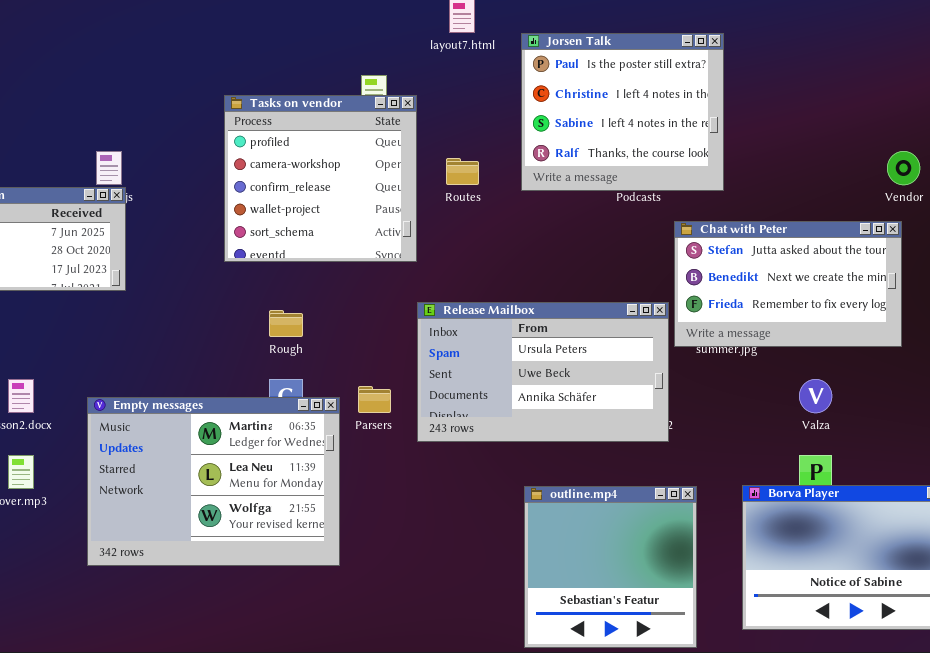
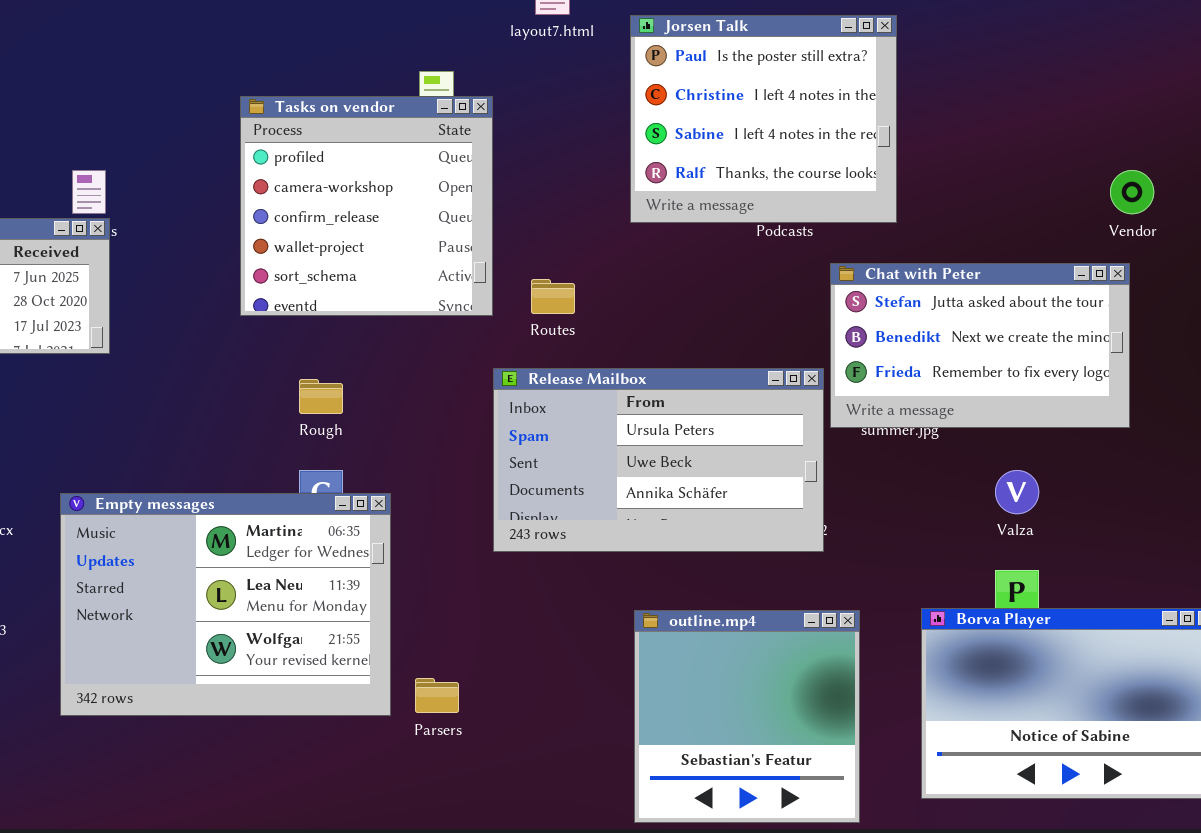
Routes: [446,158,479,185] -> [531,279,575,314], moved
Parsers: [358,386,391,413] -> [415,678,459,713], moved

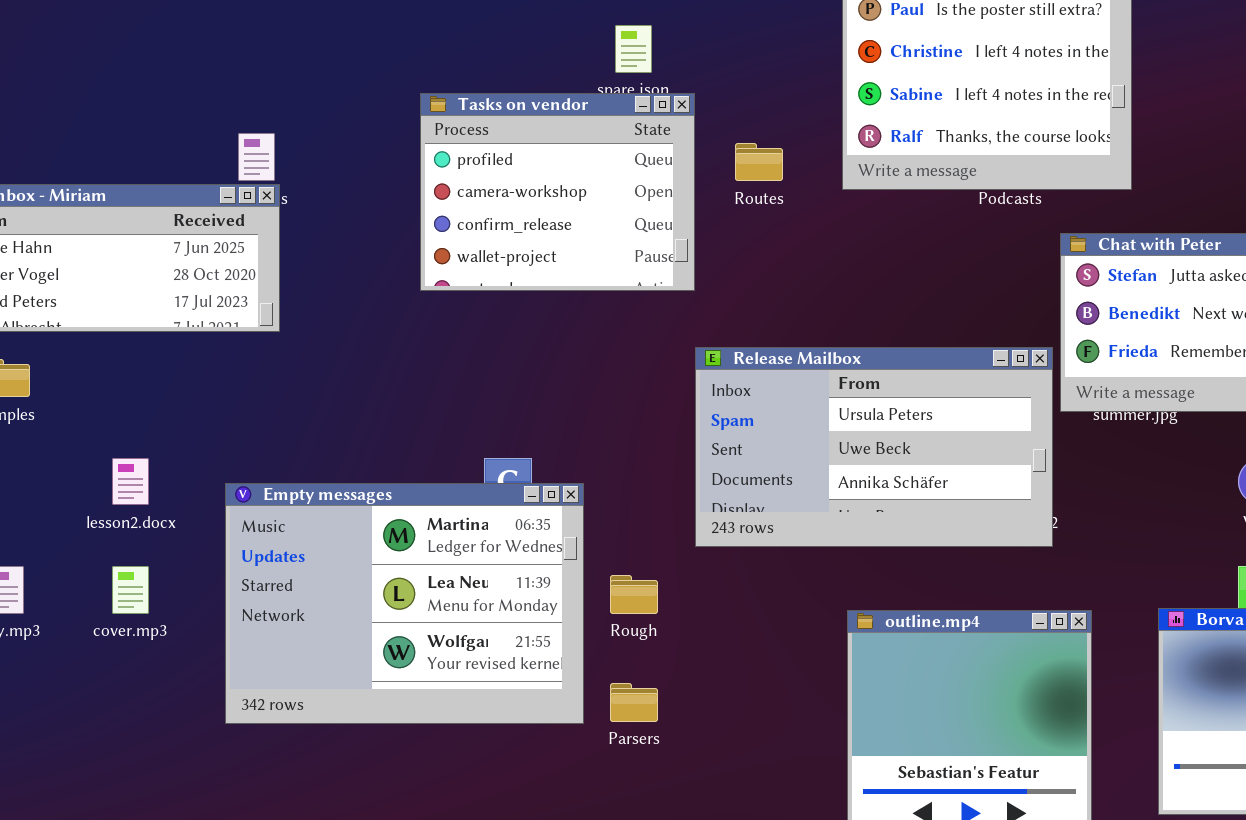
Tasks on vendor: [240,96,493,316] -> [420,93,695,291], resized
Routes: [531,279,575,314] -> [735,143,783,181], moved
Rough: [299,379,343,414] -> [610,575,658,614], moved

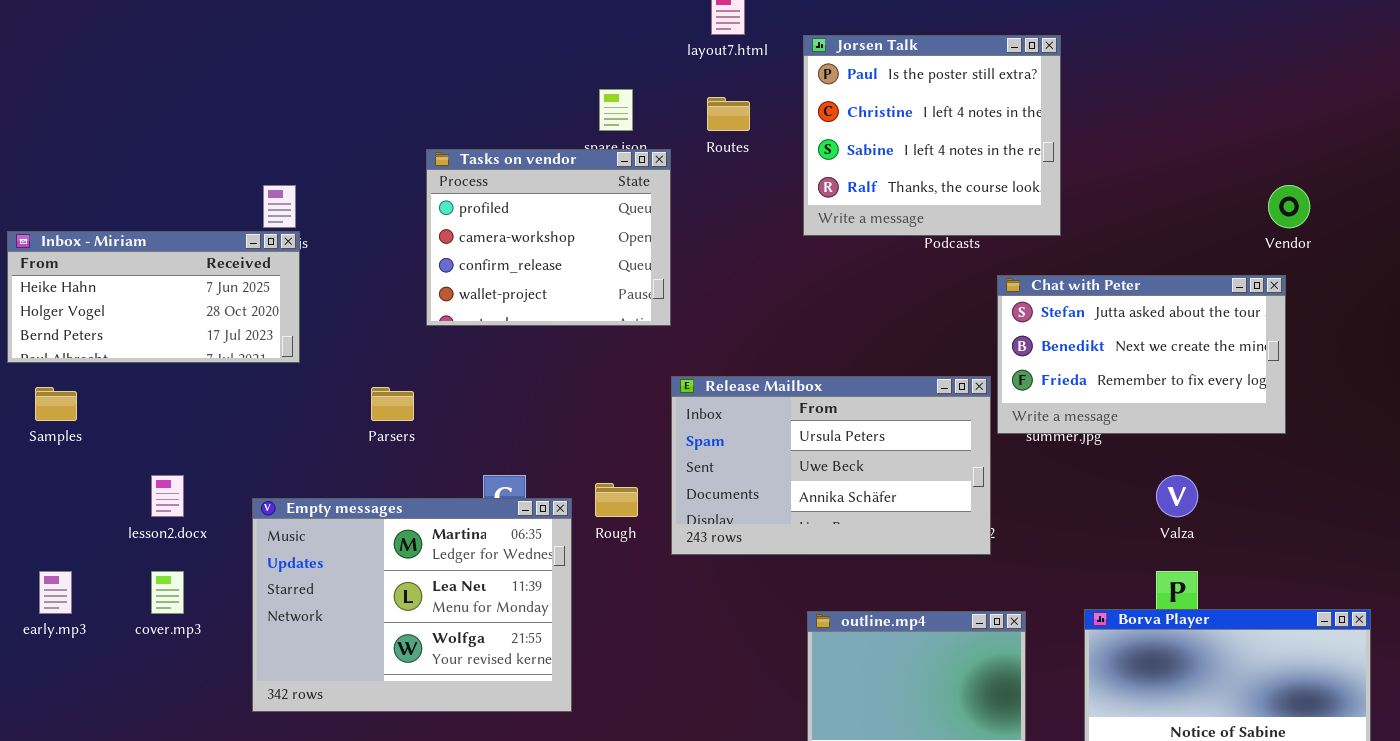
Routes: [735,143,783,181] -> [707,97,750,131], moved
Rough: [610,575,658,614] -> [595,483,638,517], moved
Parsers: [610,683,658,722] -> [371,387,414,421], moved

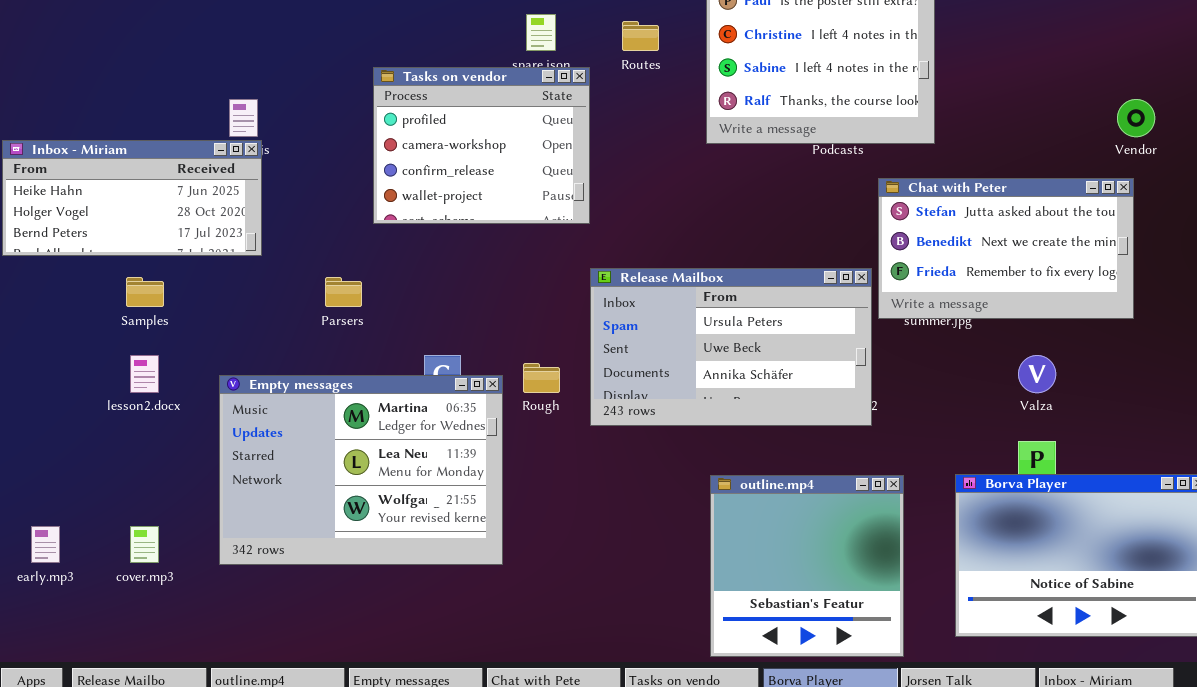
Samples: [35,387,77,421] -> [126,277,164,307], moved
early.mp3: [39,571,72,614] -> [31,526,60,563], moved
cover.mp3: [151,571,184,614] -> [130,526,159,563], moved

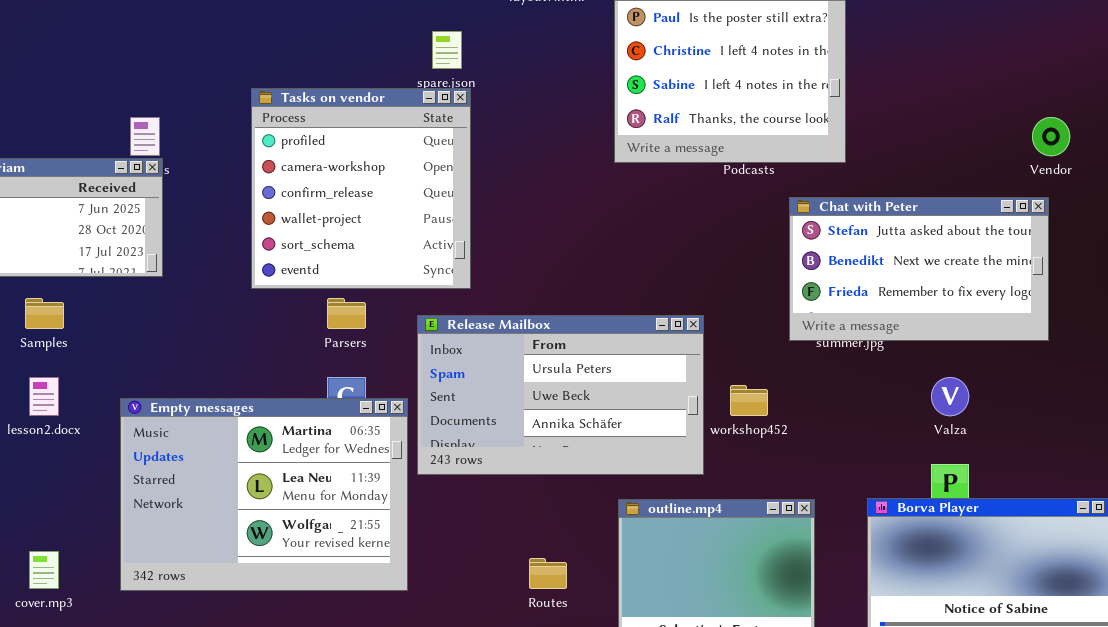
Routes: [622,21,659,51] -> [529,558,567,589], moved
Tasks on vendor: [373,67,590,224] -> [251,88,471,289], moved, resized
Release Mailbox: [590,268,872,426] -> [417,315,704,475], moved
Parsers: [325,277,362,307] -> [327,298,366,329], moved

